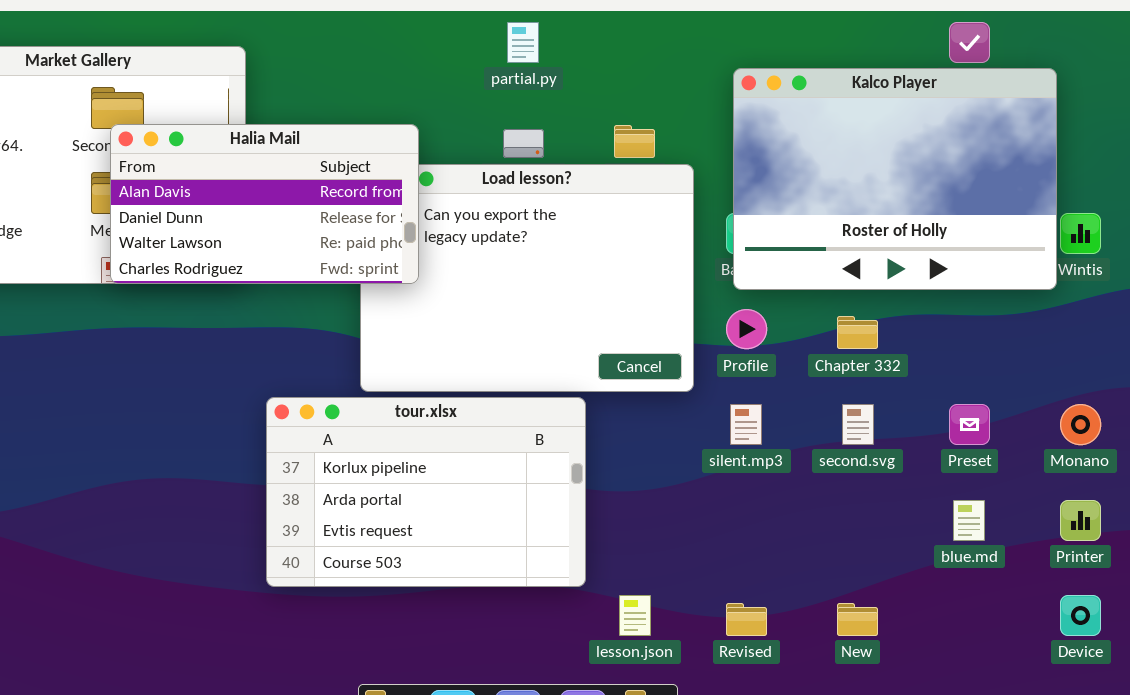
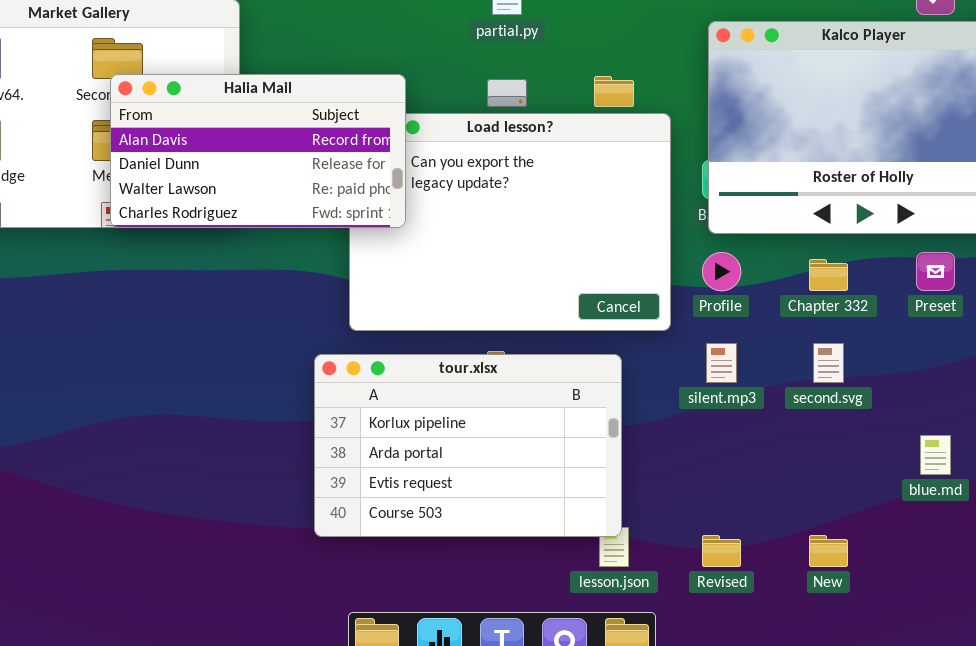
tour.xlsx: [266,397,586,587] -> [314,354,622,537], moved
Preset: [949,404,990,445] -> [916,252,955,291], moved

